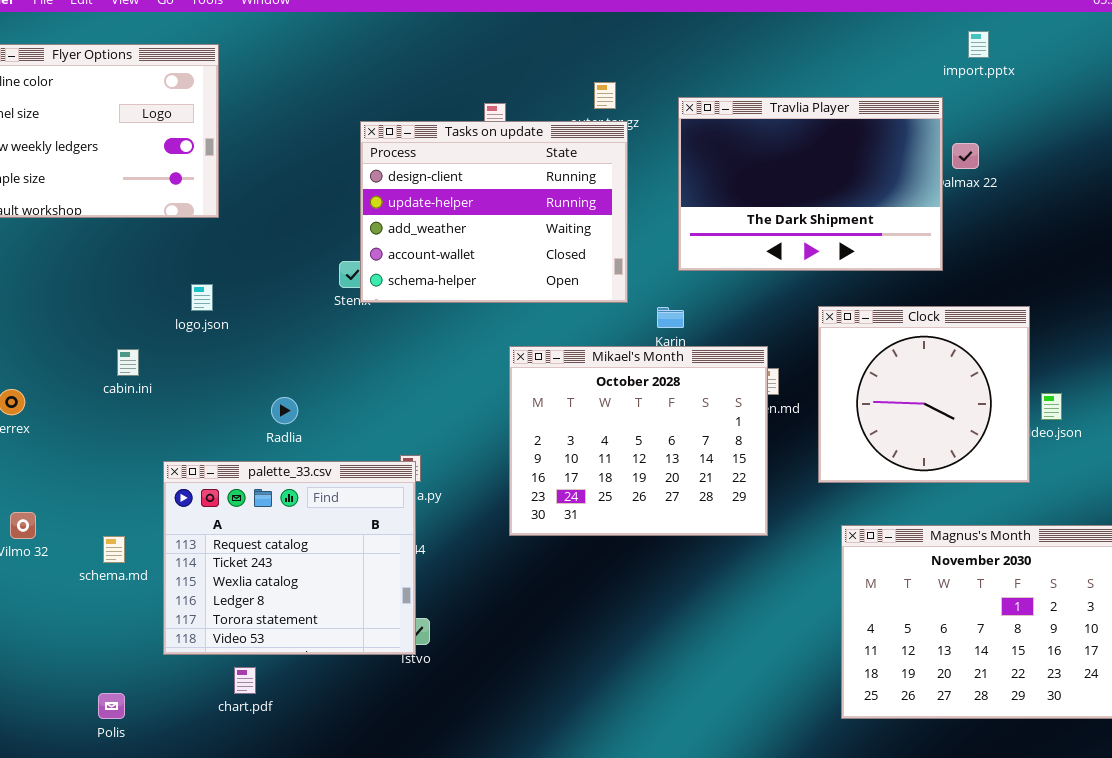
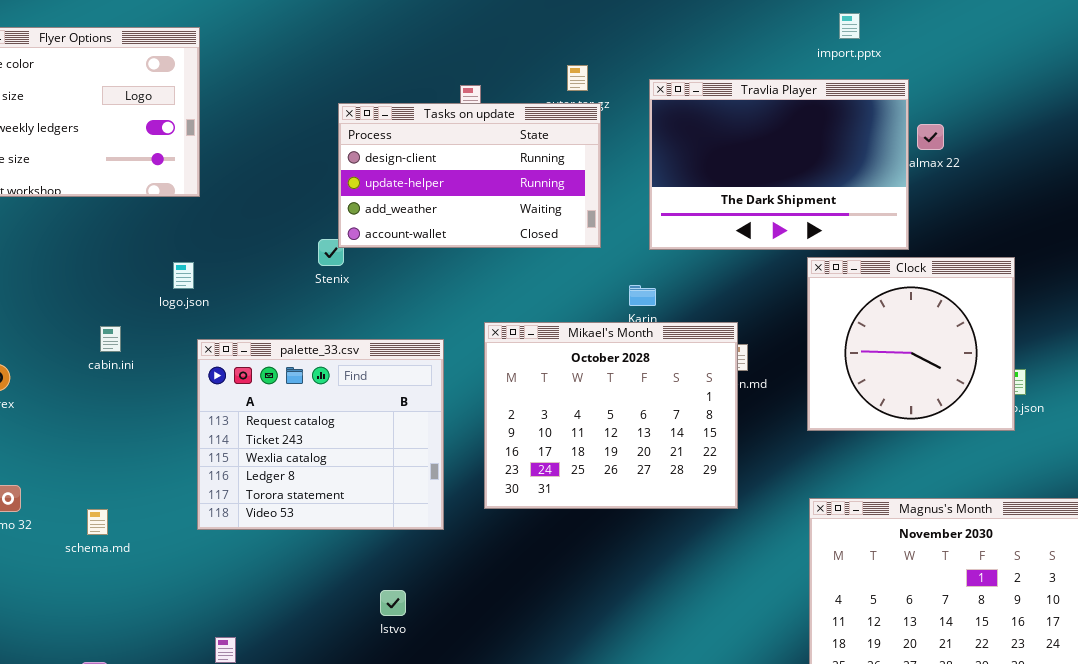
import.pptx: [968,31,989,58] -> [839,13,860,39], moved
Tasks on update: [360,121,628,303] -> [338,103,601,248], resized
Clock: [818,306,1030,483] -> [807,257,1015,431], moved
palette_33.csv: [163,461,416,655] -> [197,339,444,530], moved

